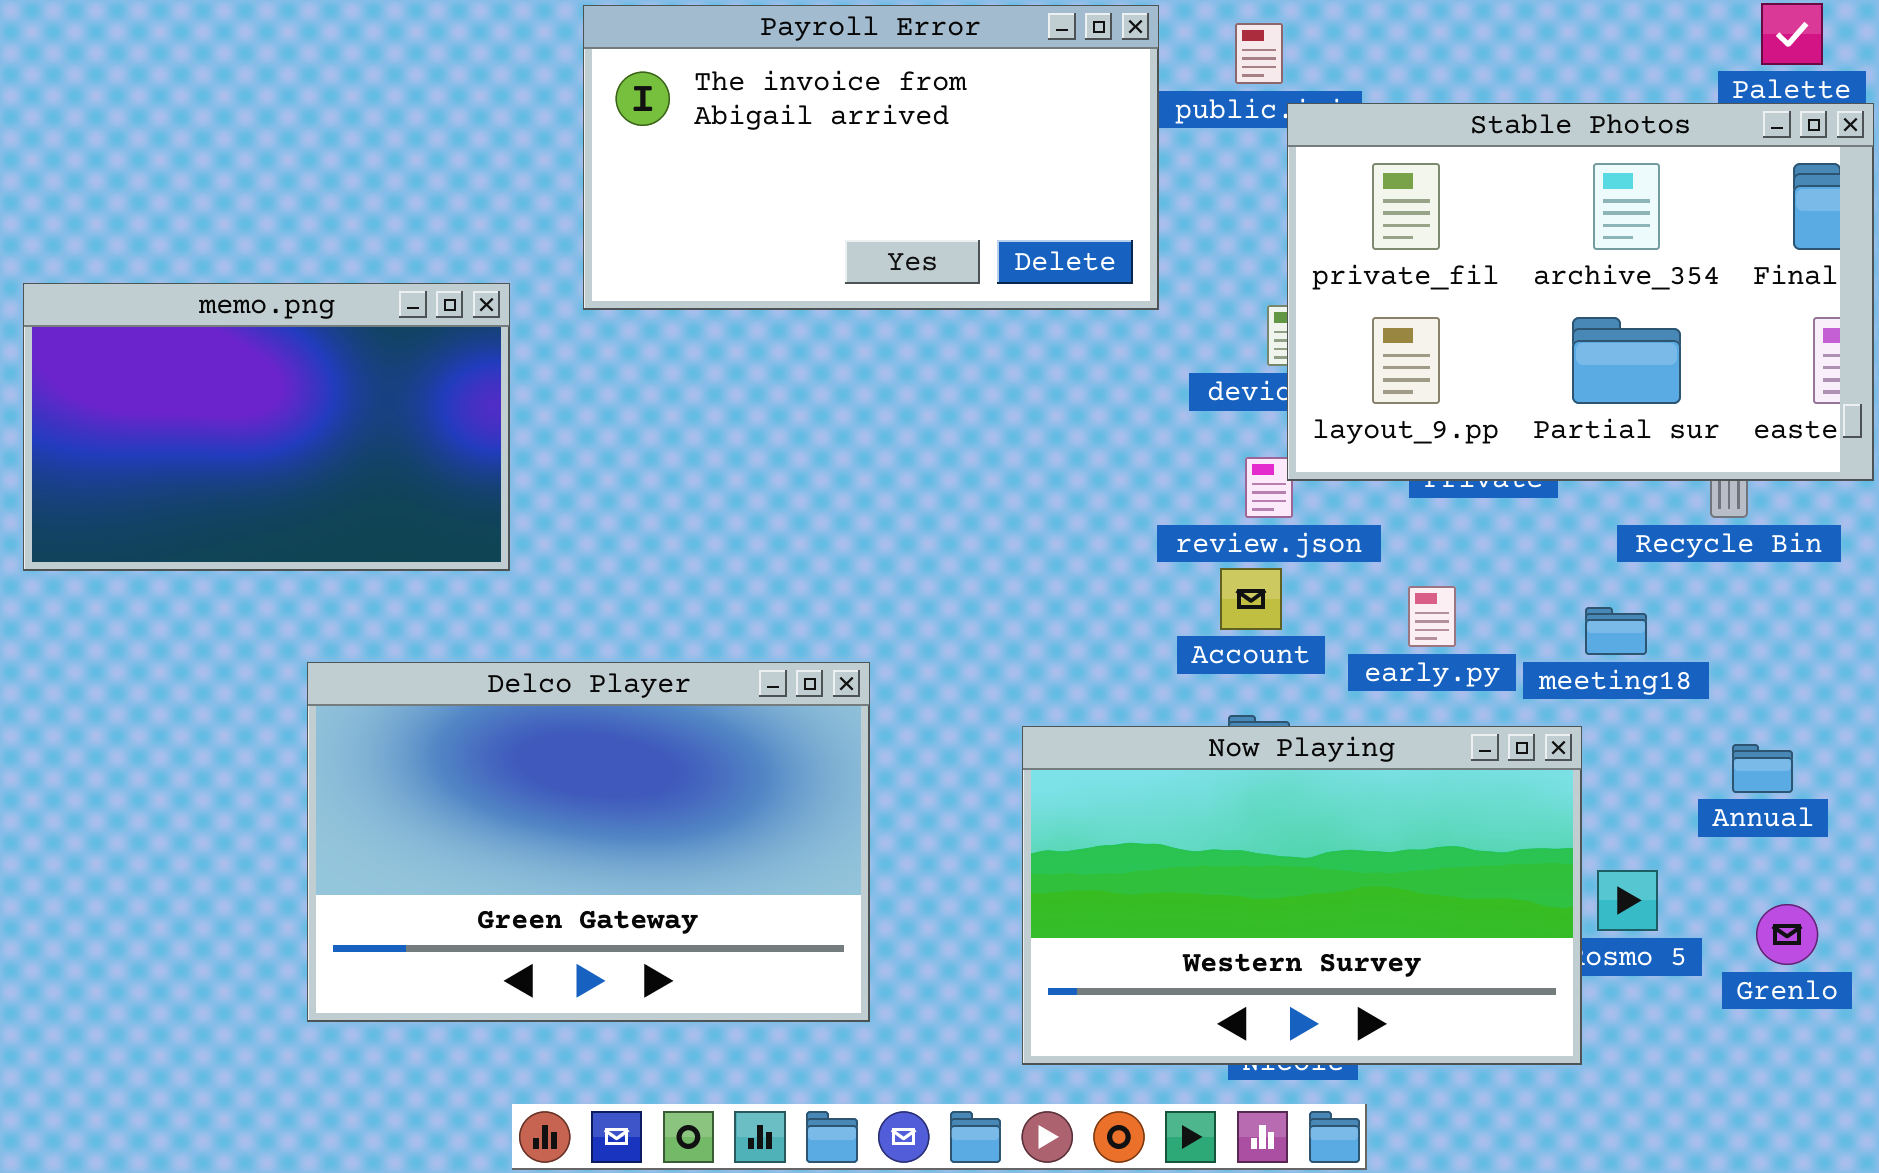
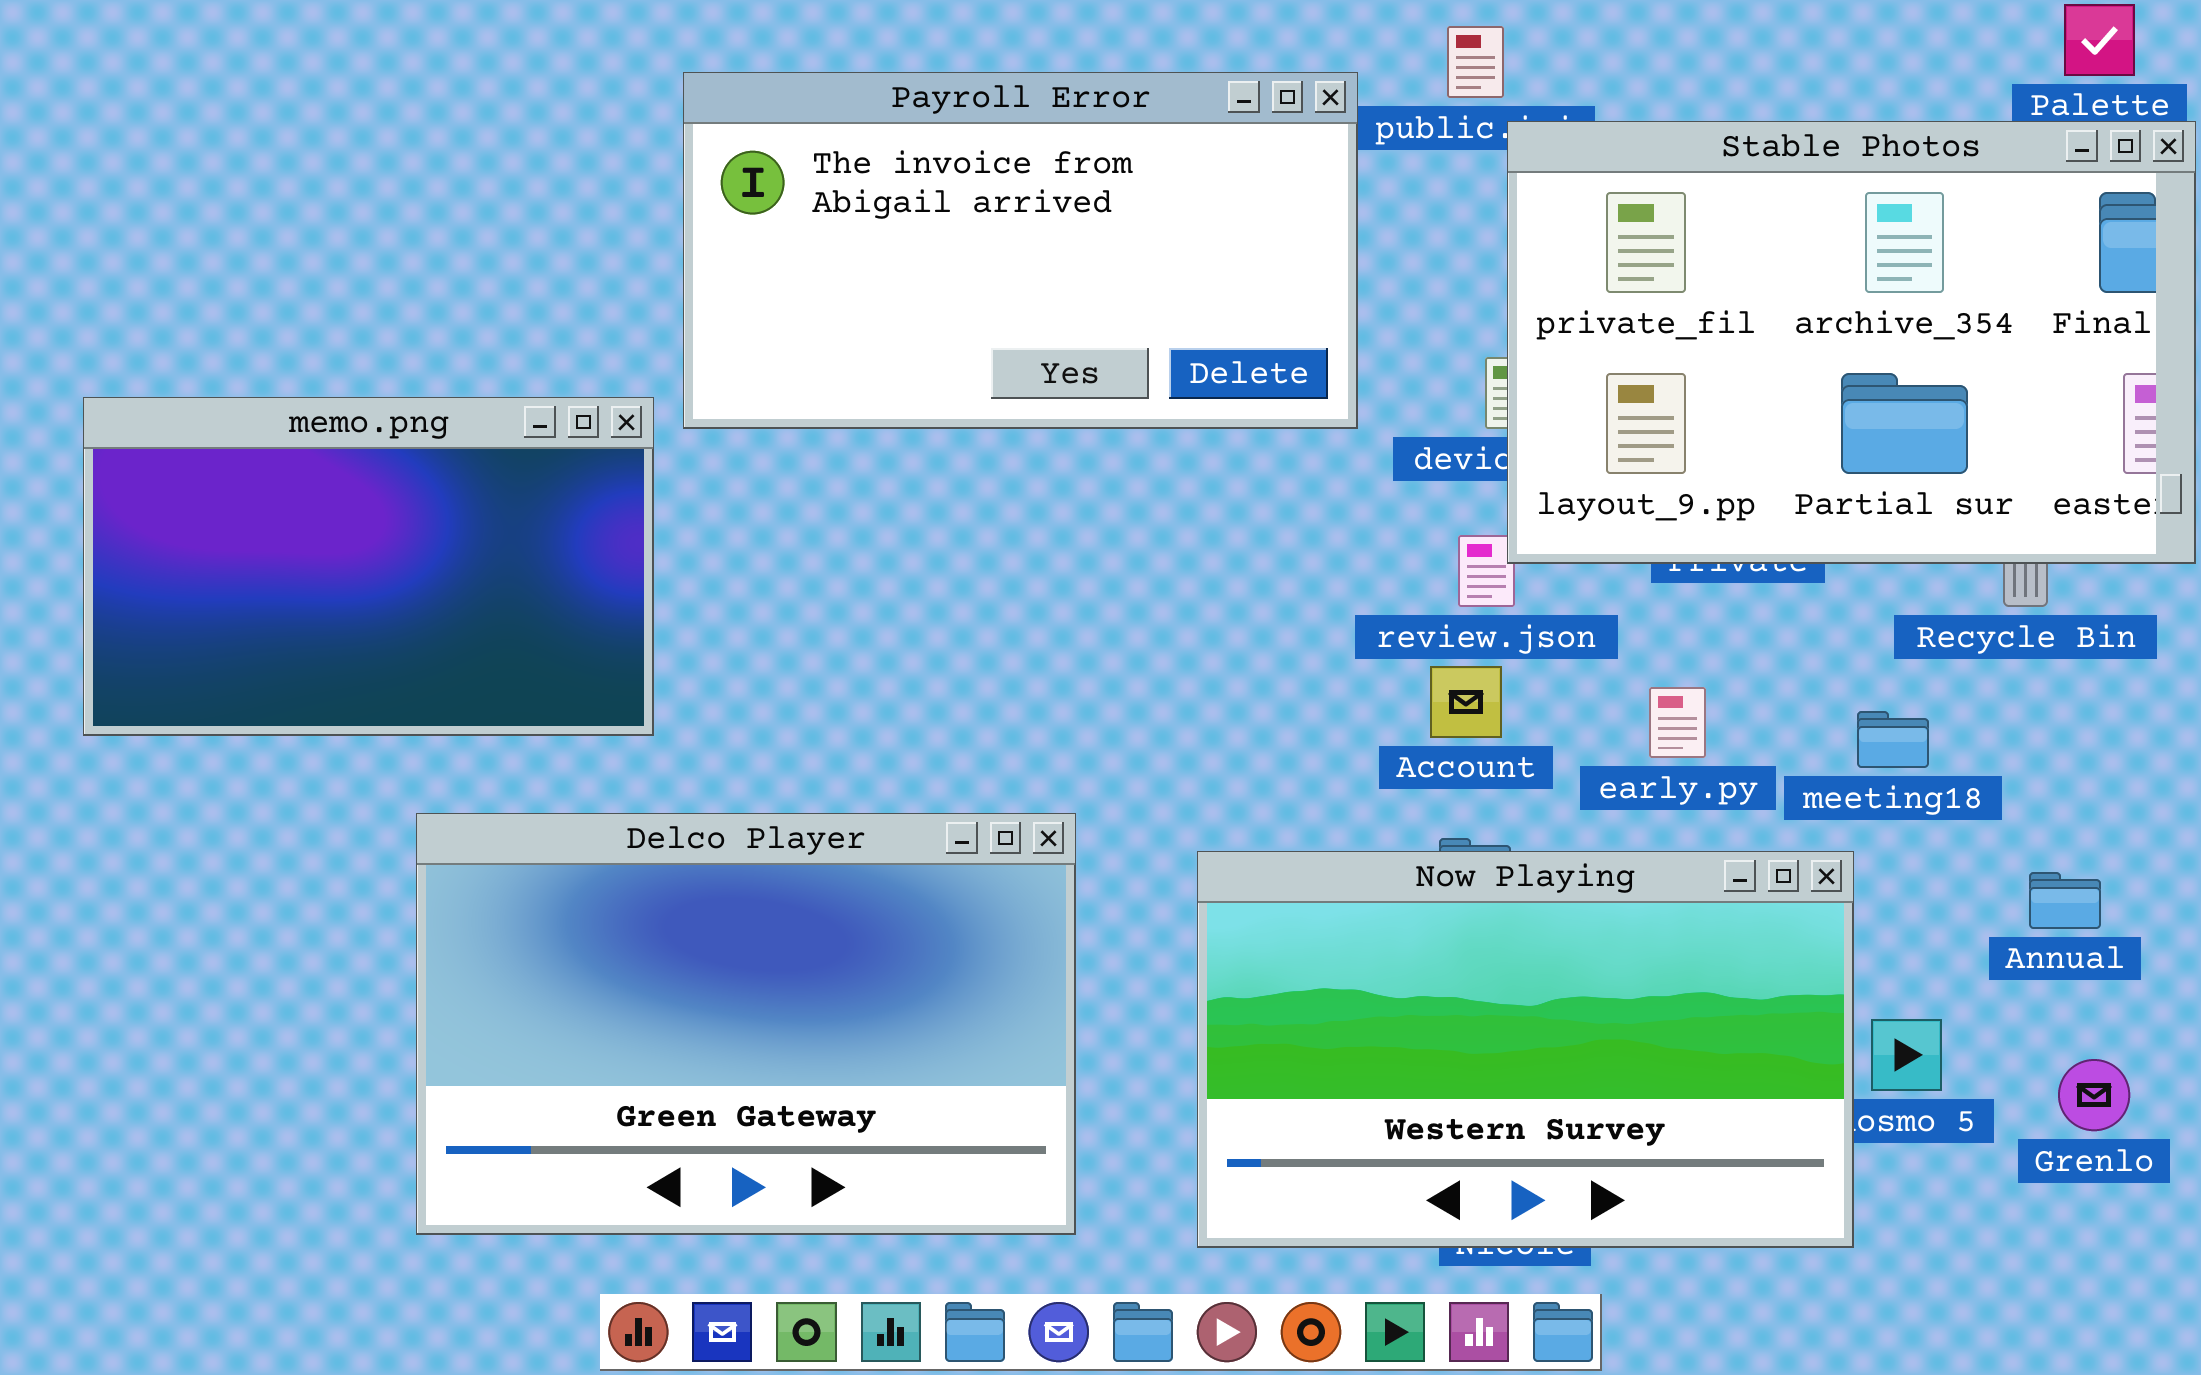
Payroll Error: [583,5,1159,310] -> [683,72,1358,429], moved
memo.png: [23,283,510,571] -> [83,397,654,736], moved
Delco Player: [307,662,870,1022] -> [416,813,1076,1235], moved

